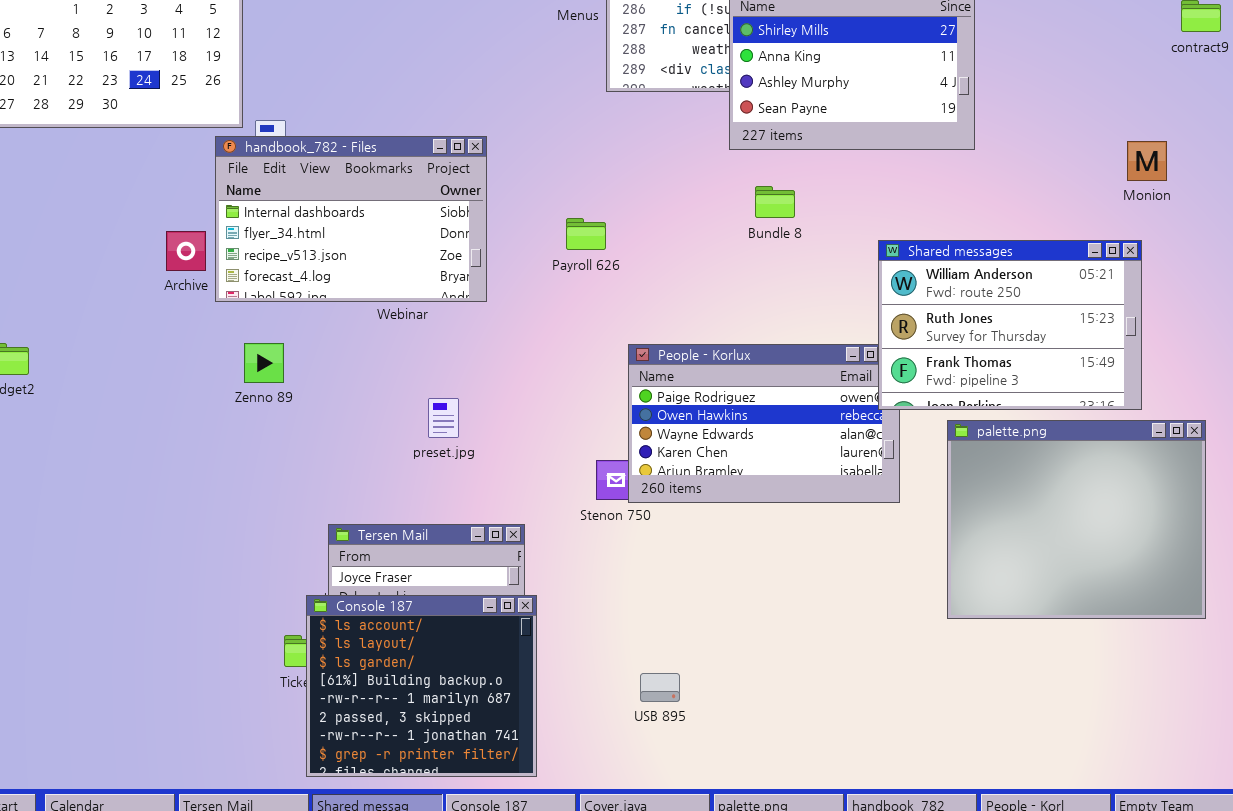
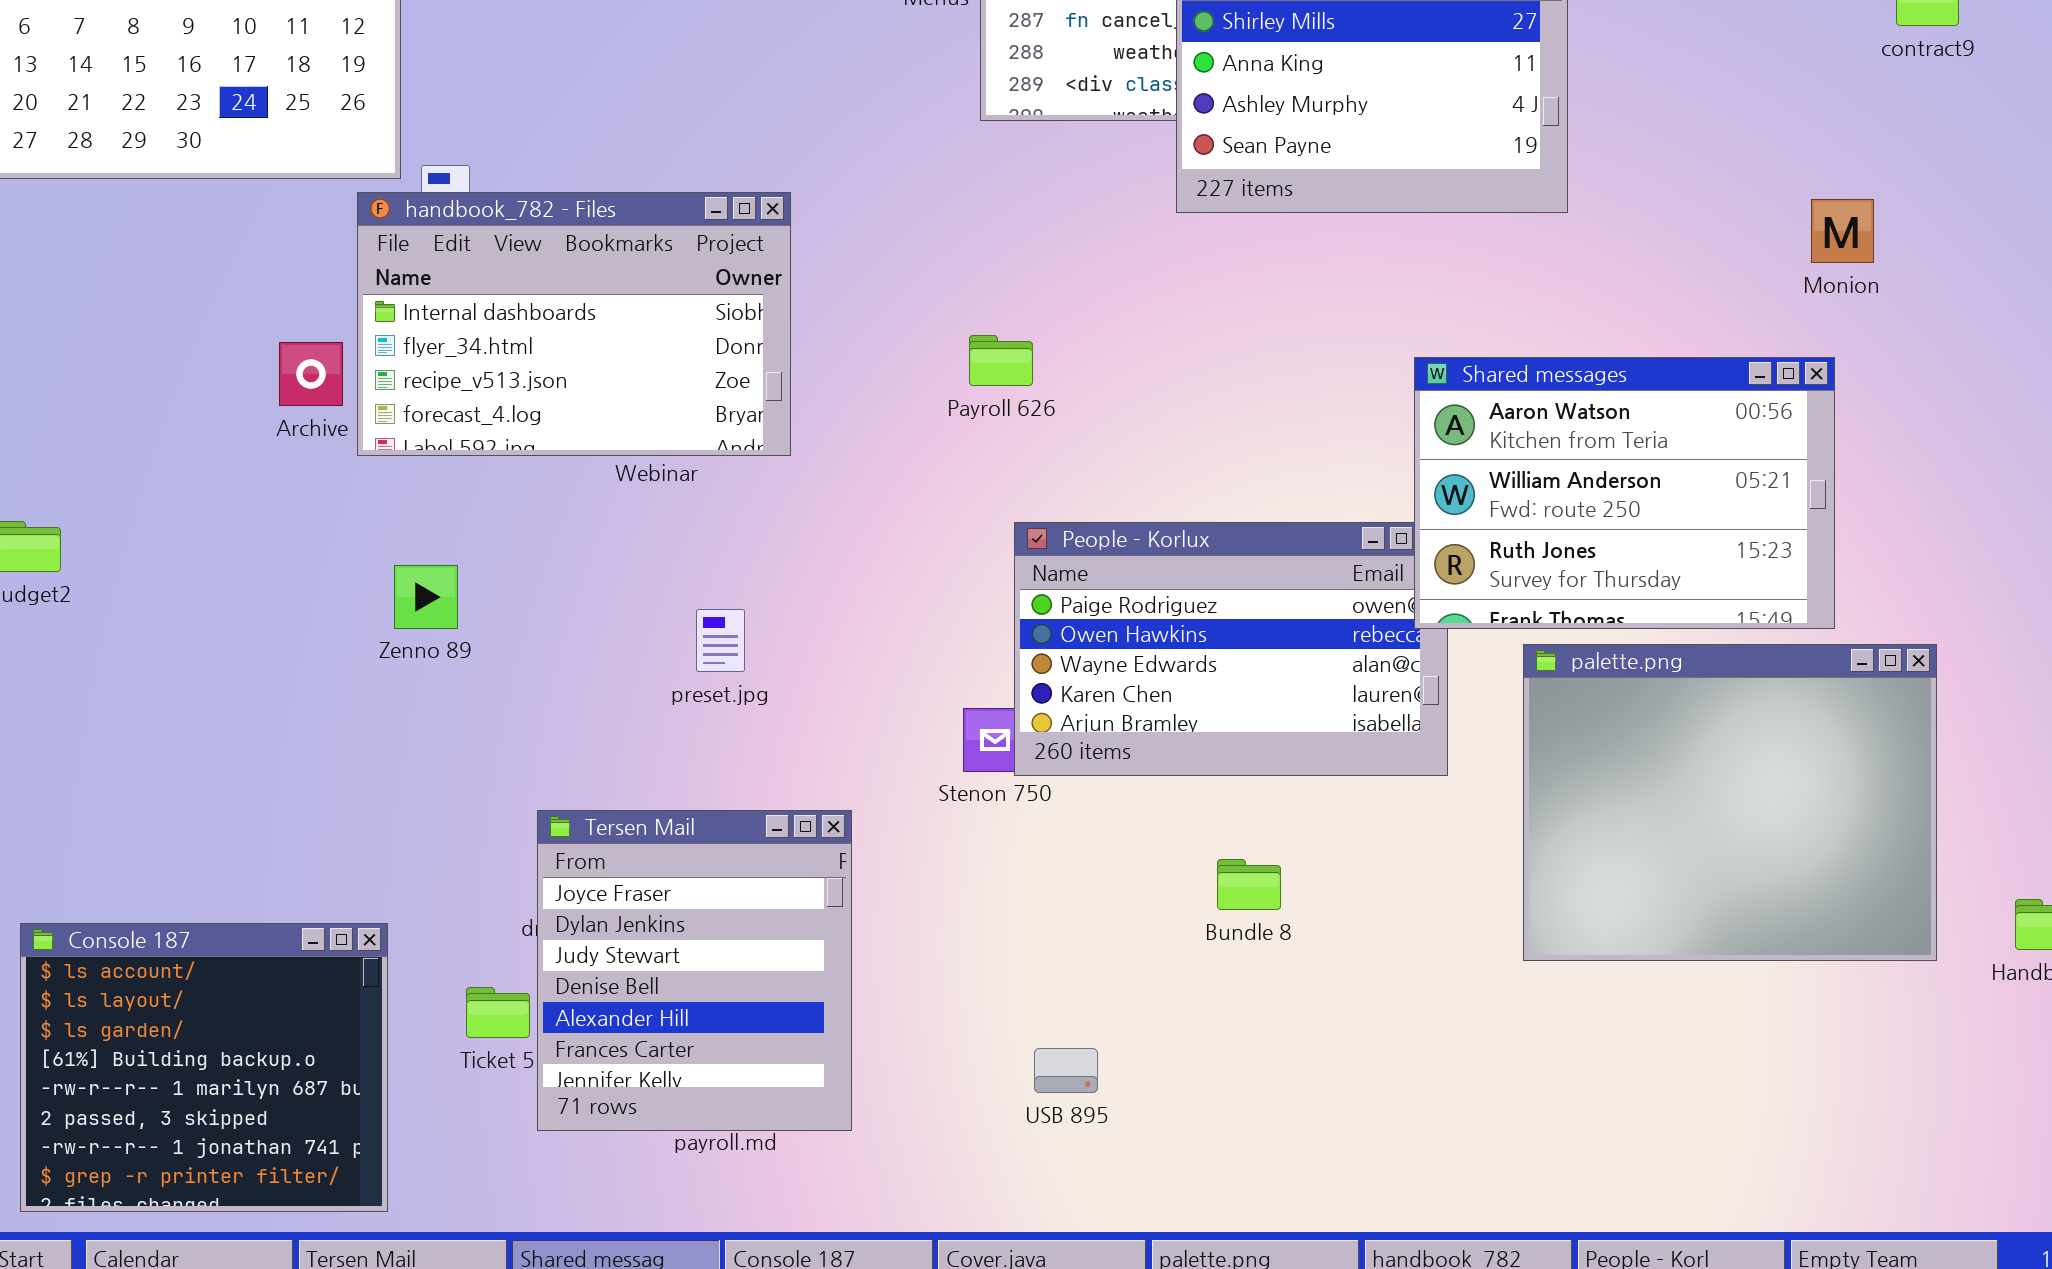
Bundle 8: [755,186,795,218] -> [1217,859,1281,910], moved
Payroll 626: [566,218,606,250] -> [969,335,1033,386], moved
Shared messages: [878,240,1142,410] -> [1414,357,1835,629], scrolled up 1 row
Zenno 89: [244,343,284,383] -> [394,565,458,629], moved
Console 187: [306,595,537,777] -> [20,923,388,1212], moved

